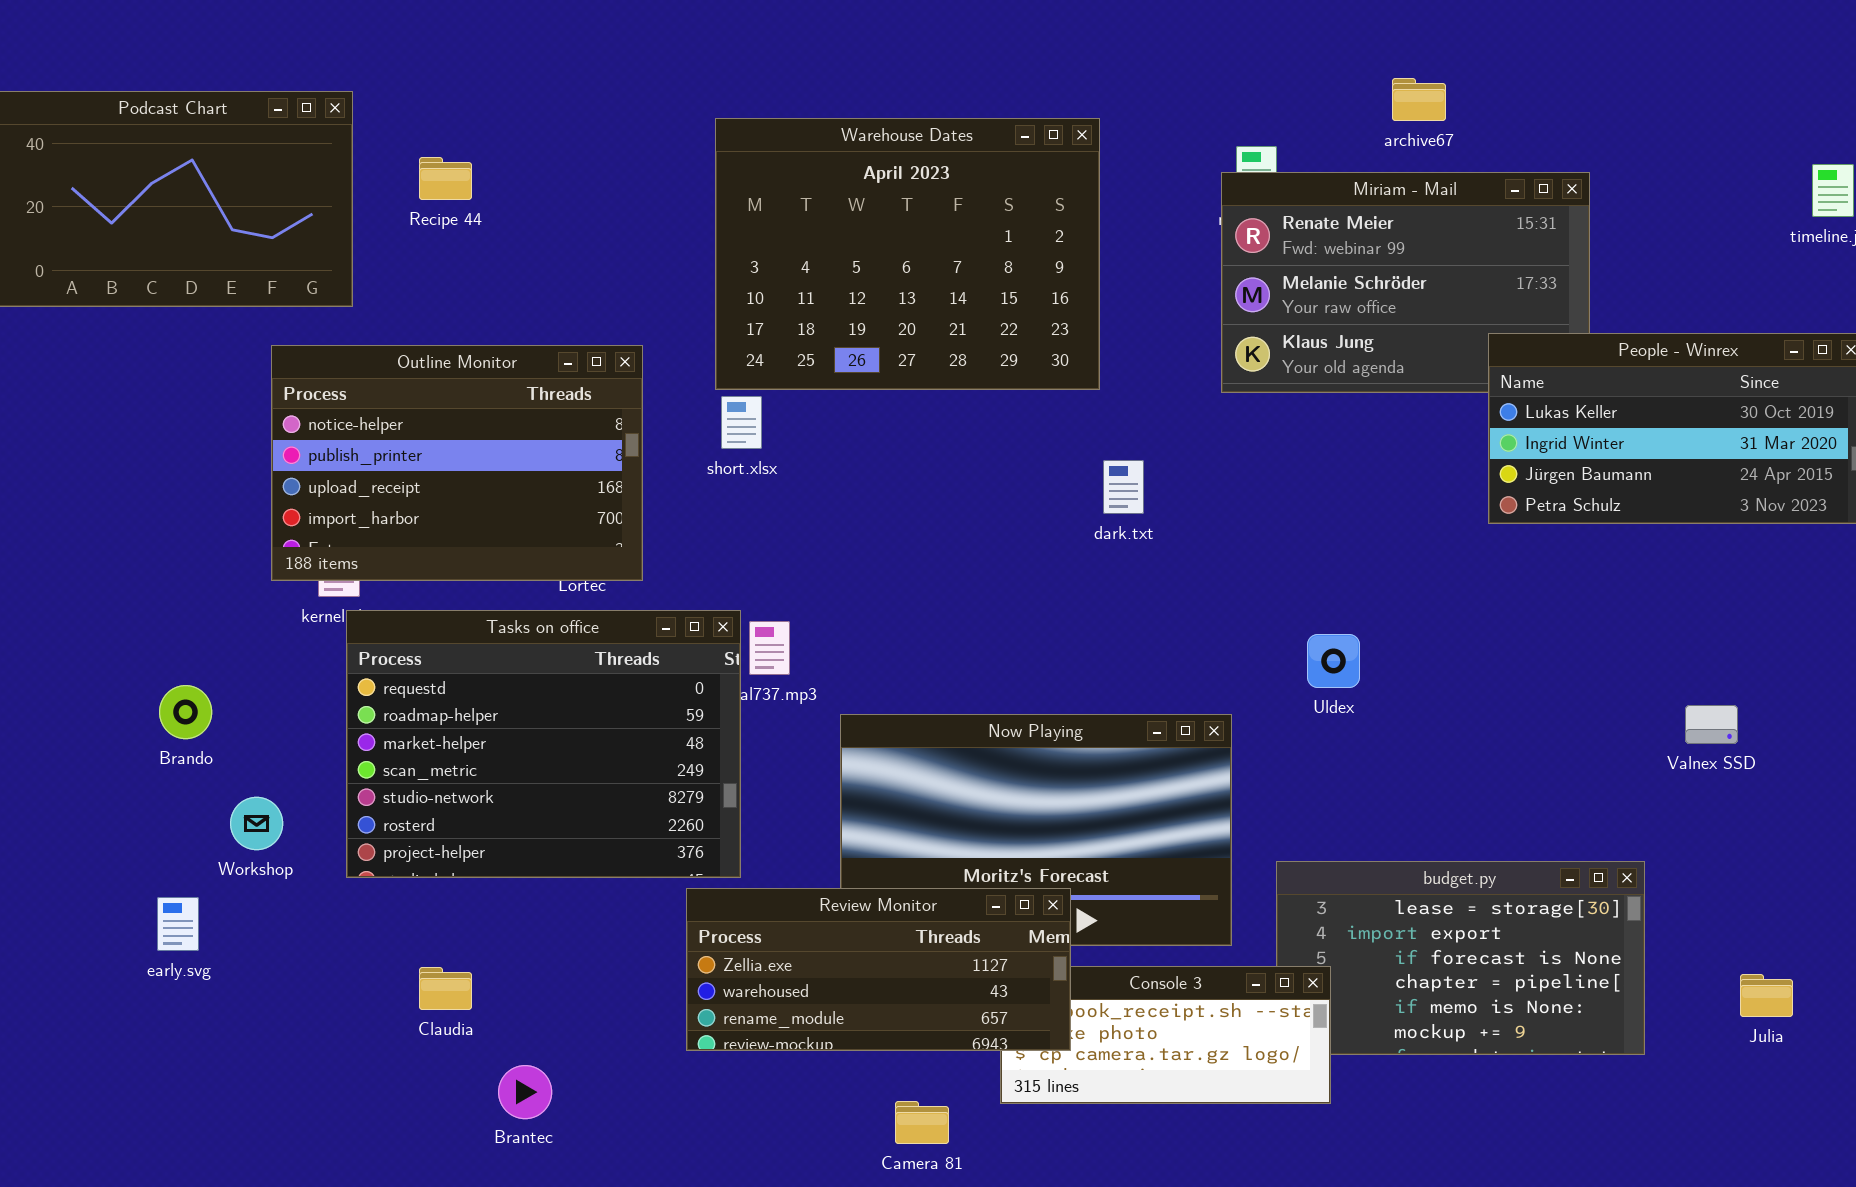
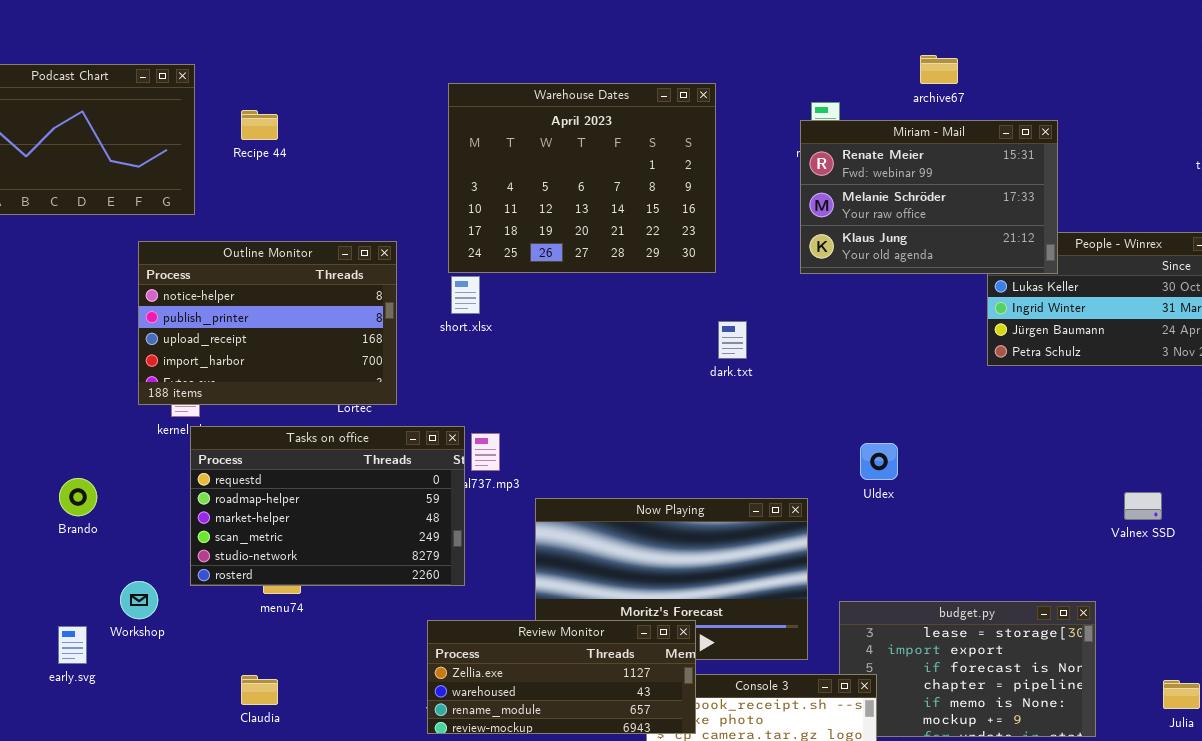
Miriam - Mail: [1221,172,1590,393] -> [800,120,1058,274], raised
Tasks on office: [346,610,741,878] -> [190,426,465,586], resized
Workshop: [230,797,283,850] -> [120,581,158,619], moved

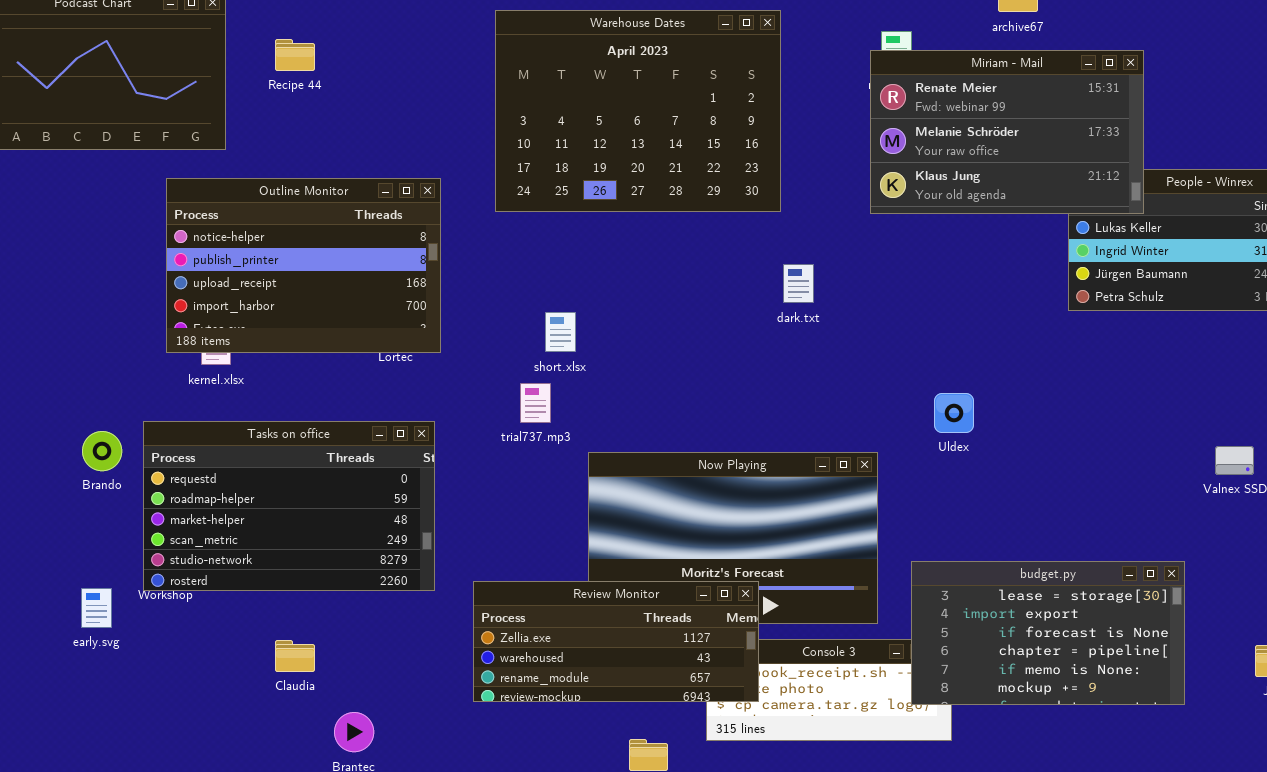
short.xlsx: [451,276,480,314] -> [545,312,576,352], moved
Tasks on office: [190,426,465,586] -> [143,421,435,591], moved
budget.py: [839,601,1096,737] -> [911,561,1185,705], raised

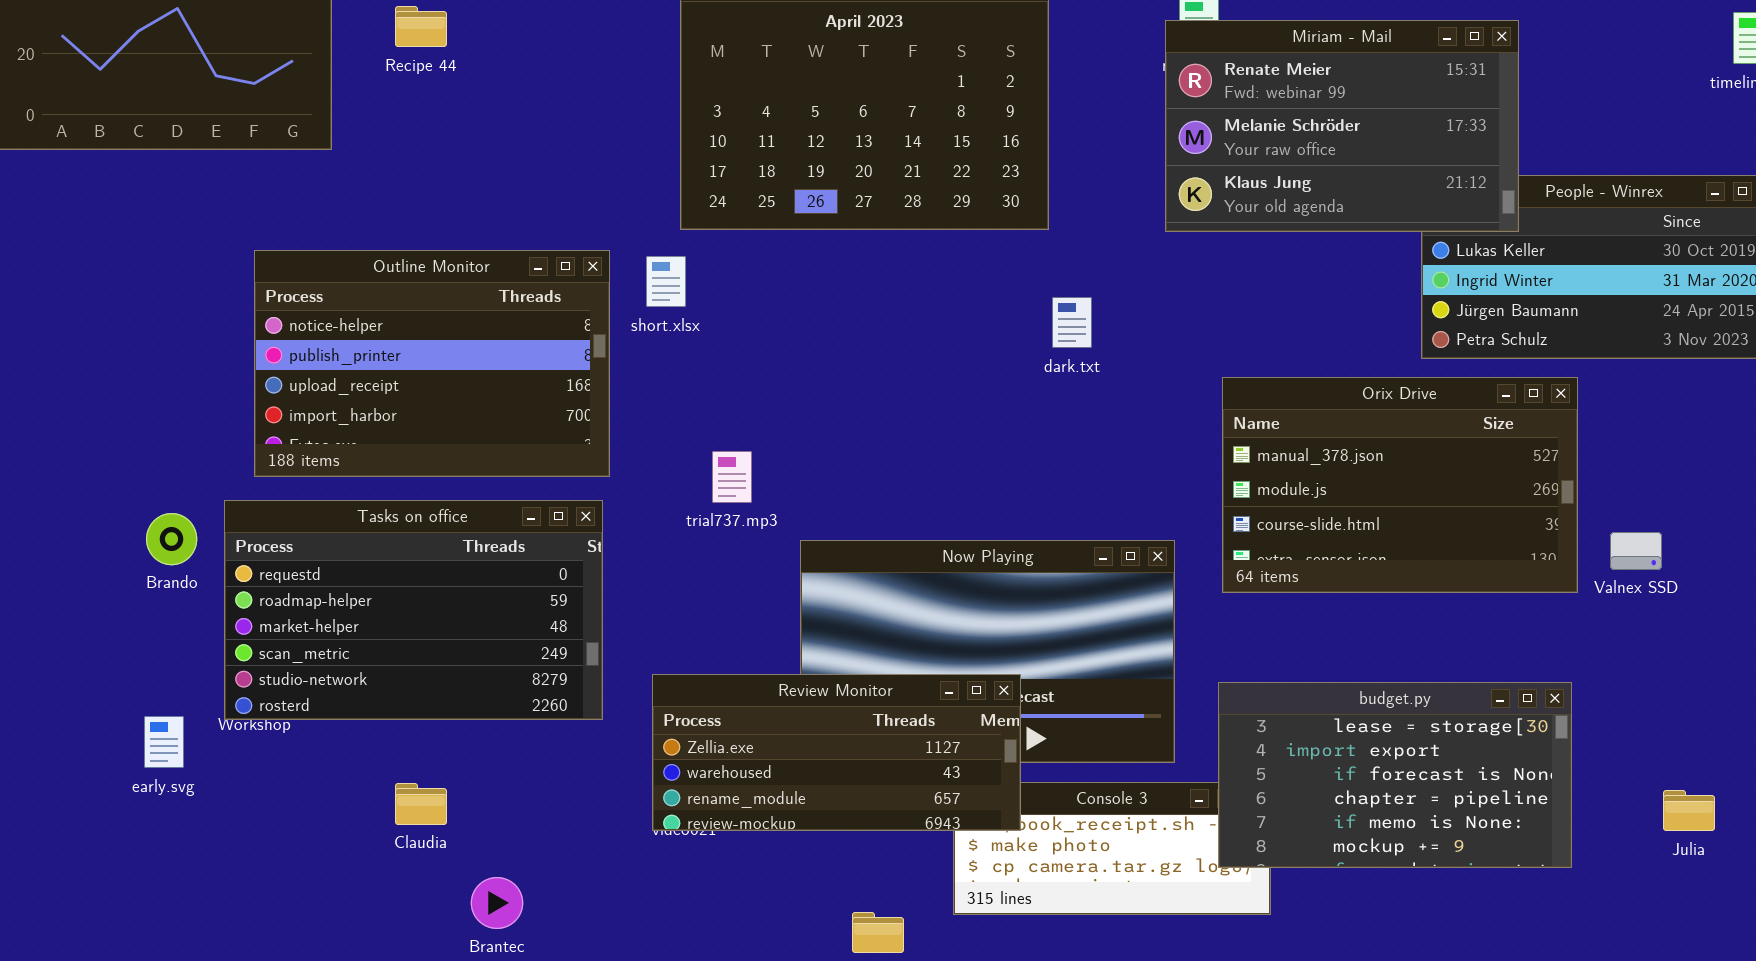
Outline Monitor: [166,178,441,353] -> [254,250,610,477], moved
short.xlsx: [545,312,576,352] -> [646,256,686,307], moved
Orix Drive: none -> [1222,377,1578,593], opened
Review Monitor: [473,581,759,702] -> [652,674,1021,831], moved

